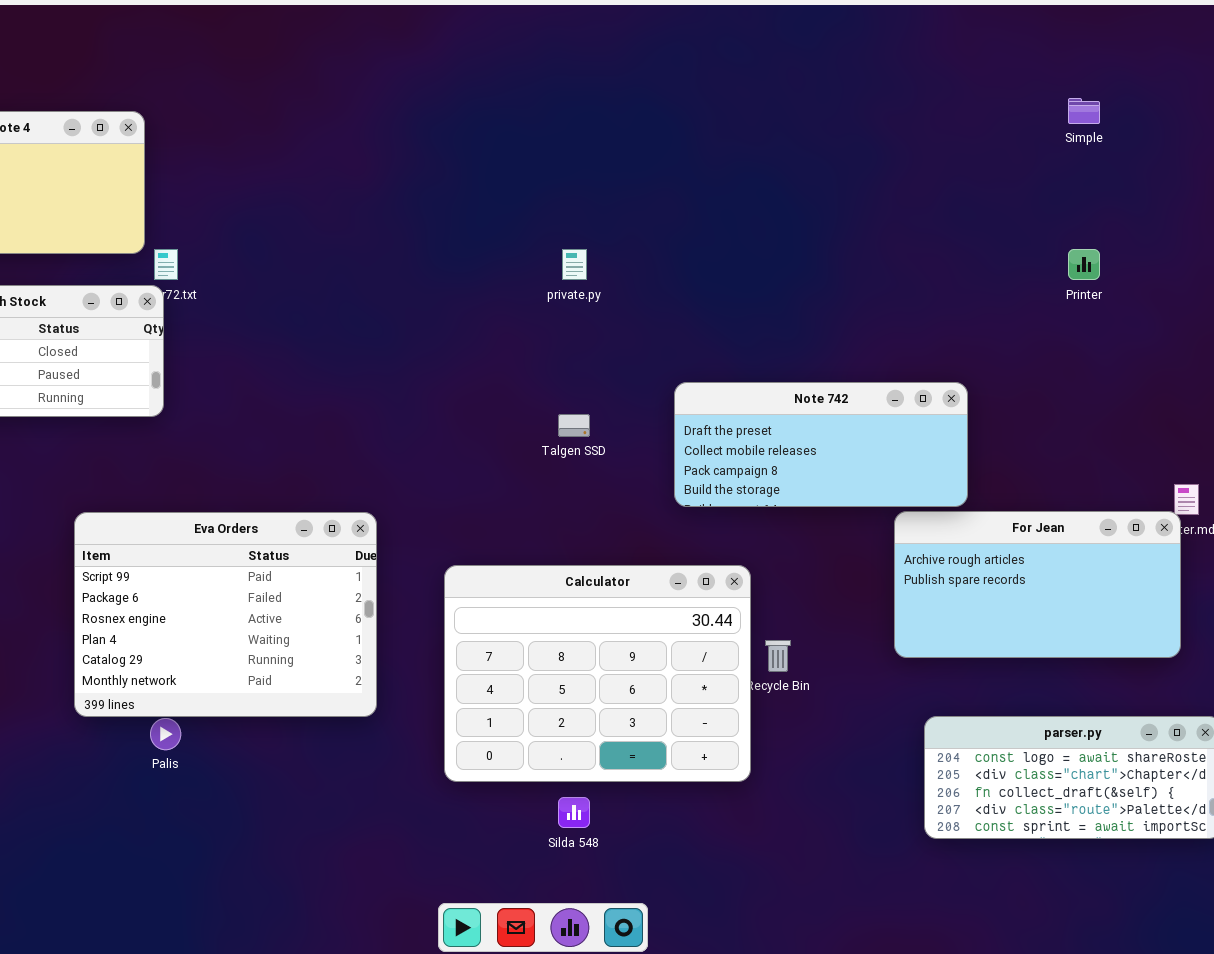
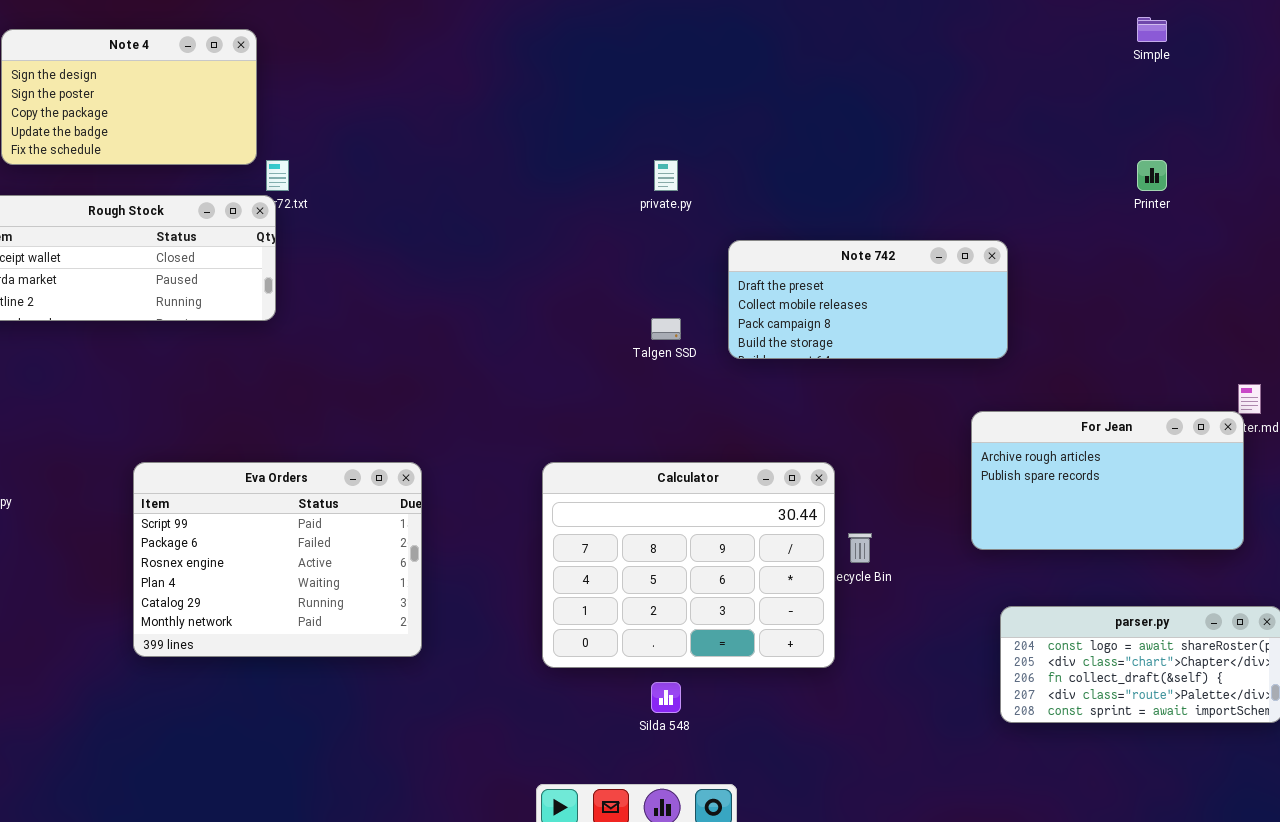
Note 742: [674,382,968,507] -> [728,240,1008,359], moved
Eva Orders: [74,512,377,717] -> [133,462,422,657], moved

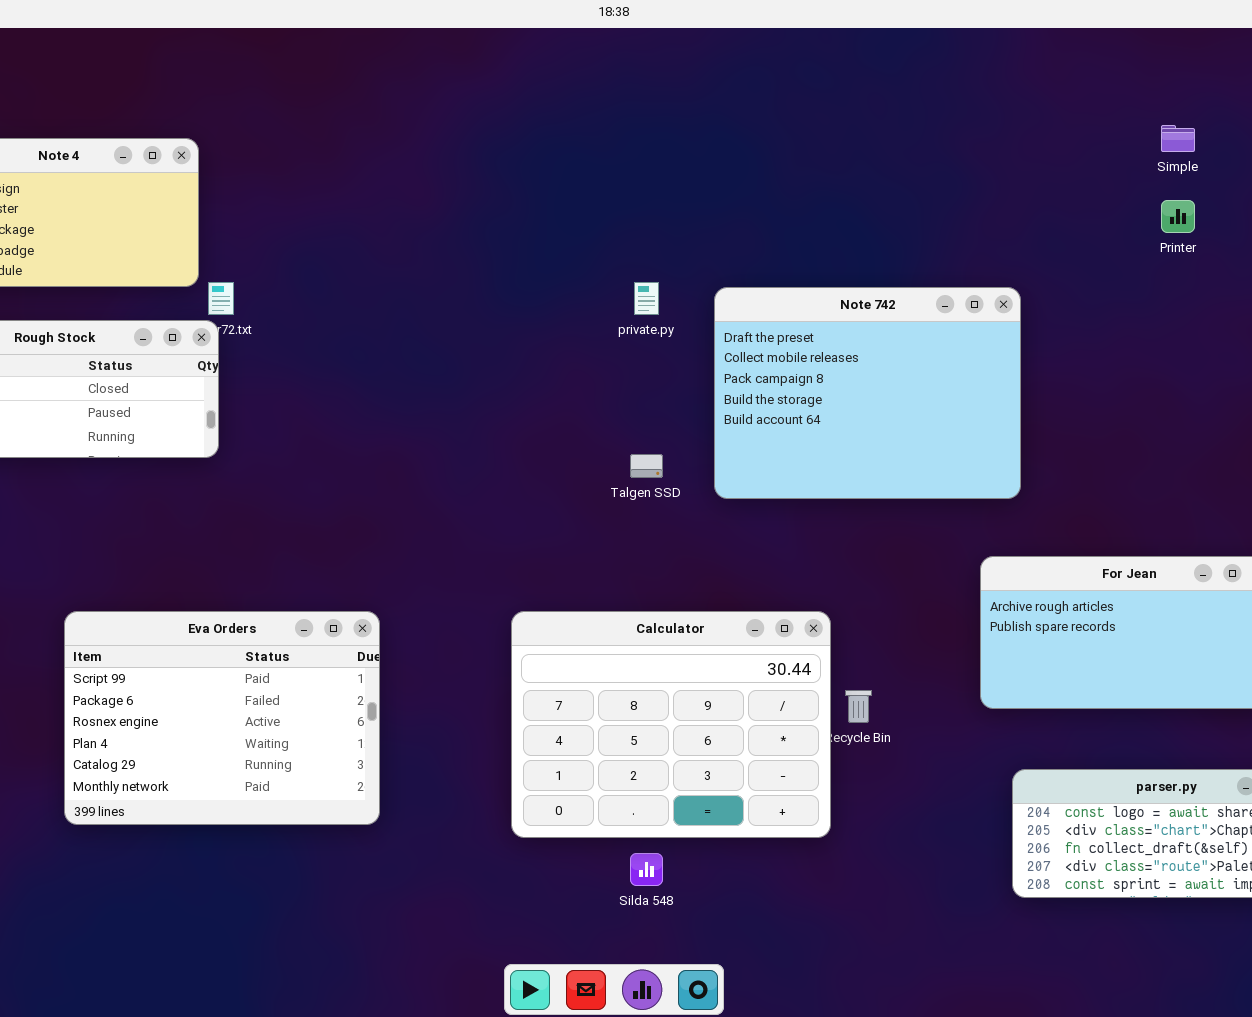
Printer: [1137,160,1167,191] -> [1161,200,1195,233], moved
Note 742: [728,240,1008,359] -> [714,287,1021,499], resized

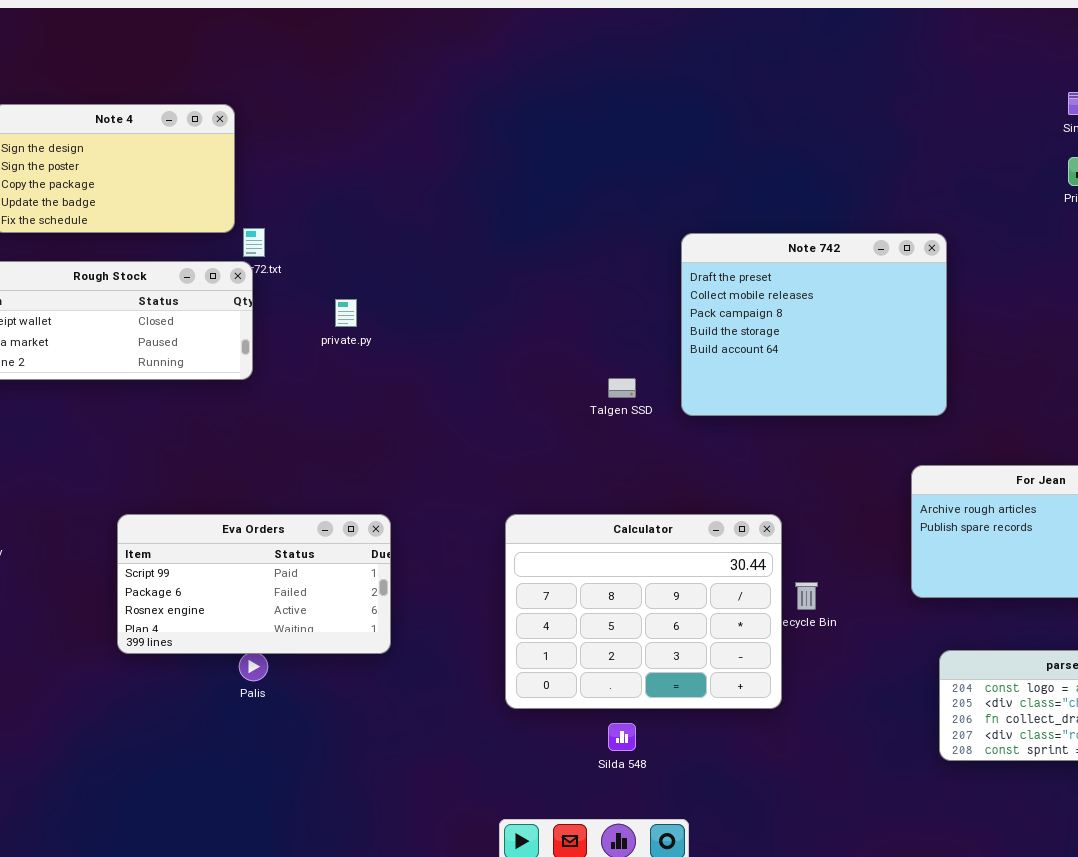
private.py: [634,282,659,315] -> [335,299,357,327], moved
Eva Orders: [64,611,380,825] -> [117,514,391,654], resized

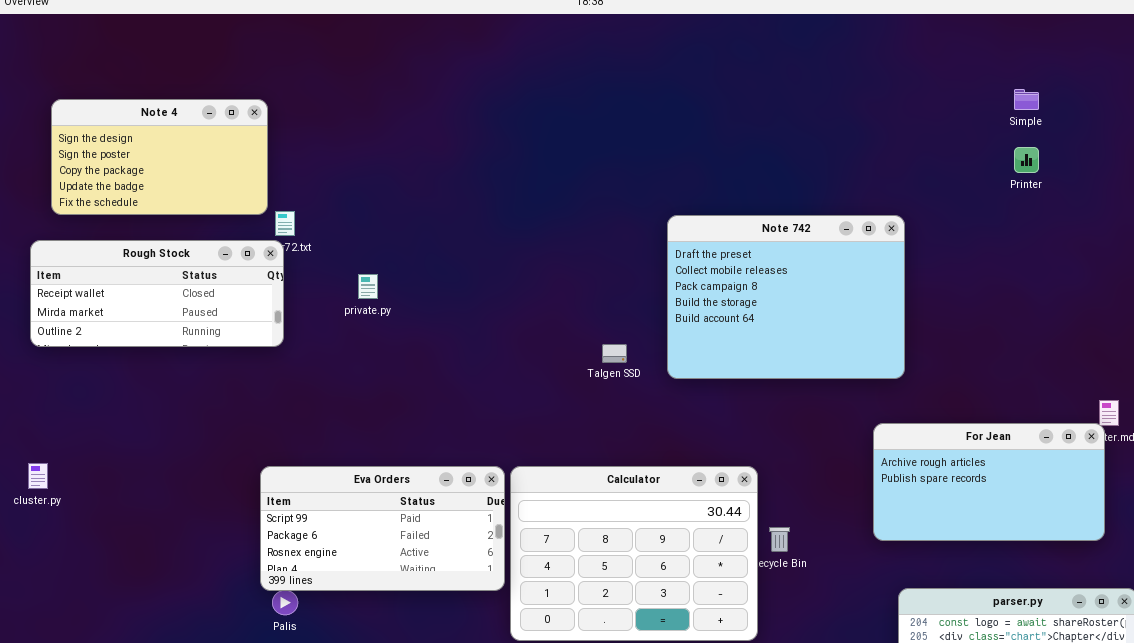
Eva Orders: [117,514,391,654] -> [260,466,505,591], moved

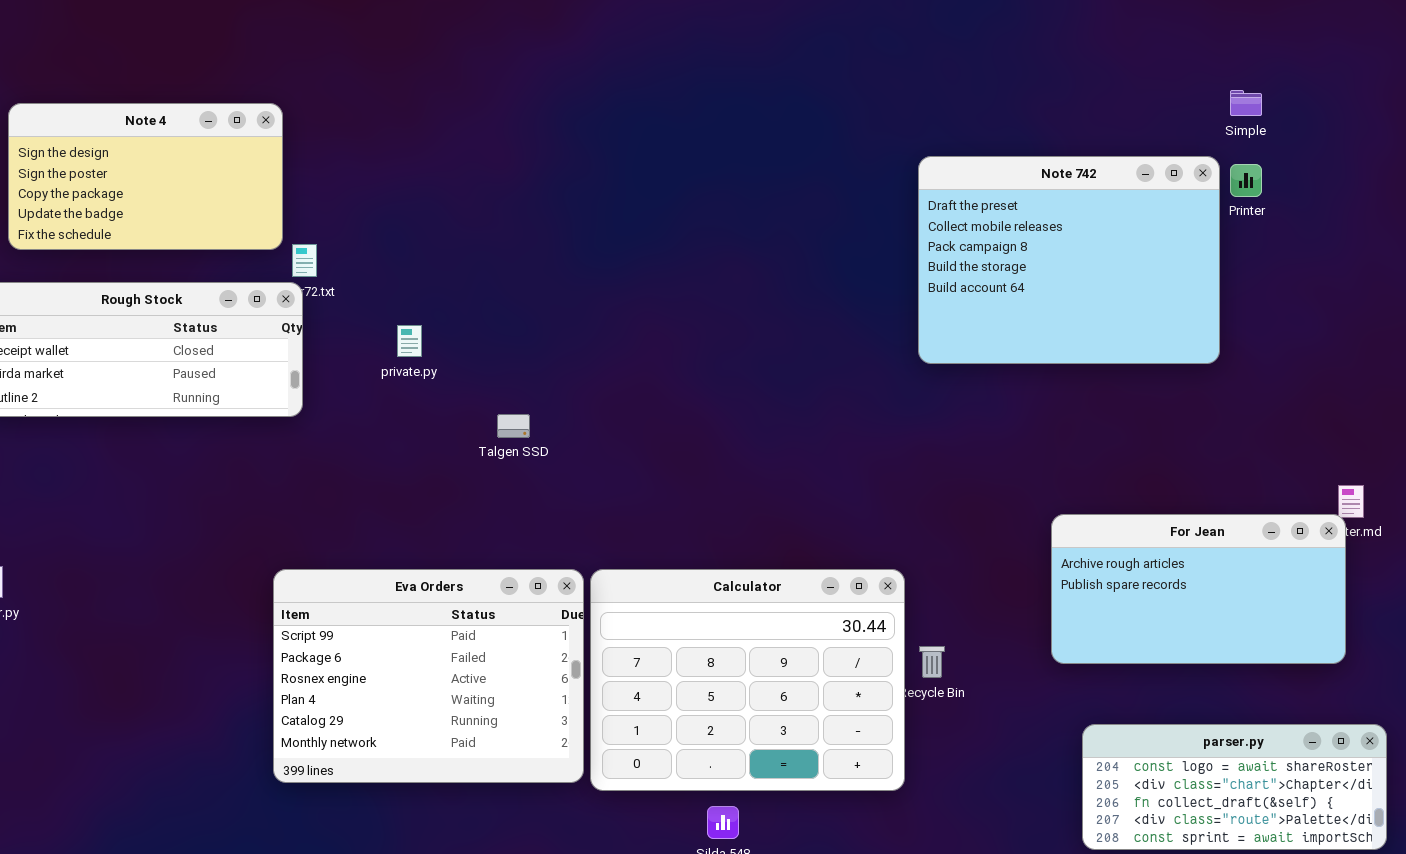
Note 742: [667,215,905,379] -> [918,156,1220,364], moved
Talgen SSD: [602,344,627,363] -> [497,414,530,438], moved
Eva Orders: [260,466,505,591] -> [273,569,584,783], resized

